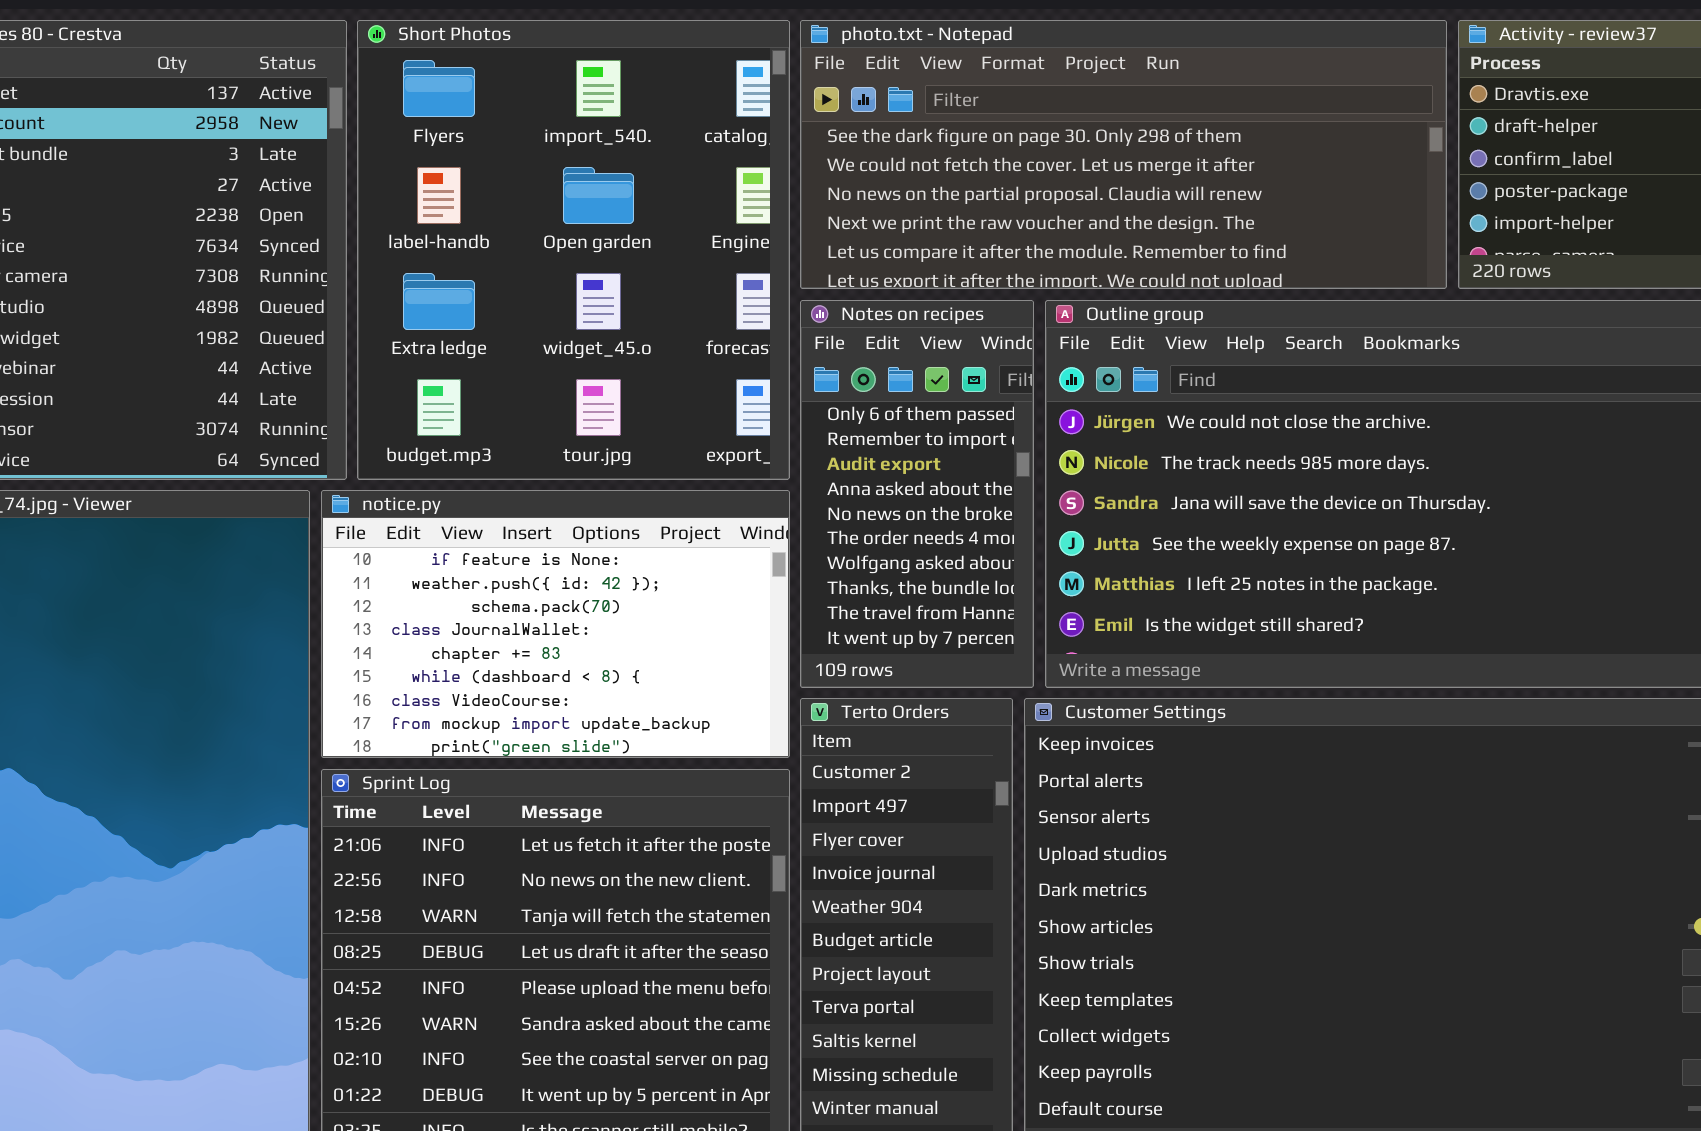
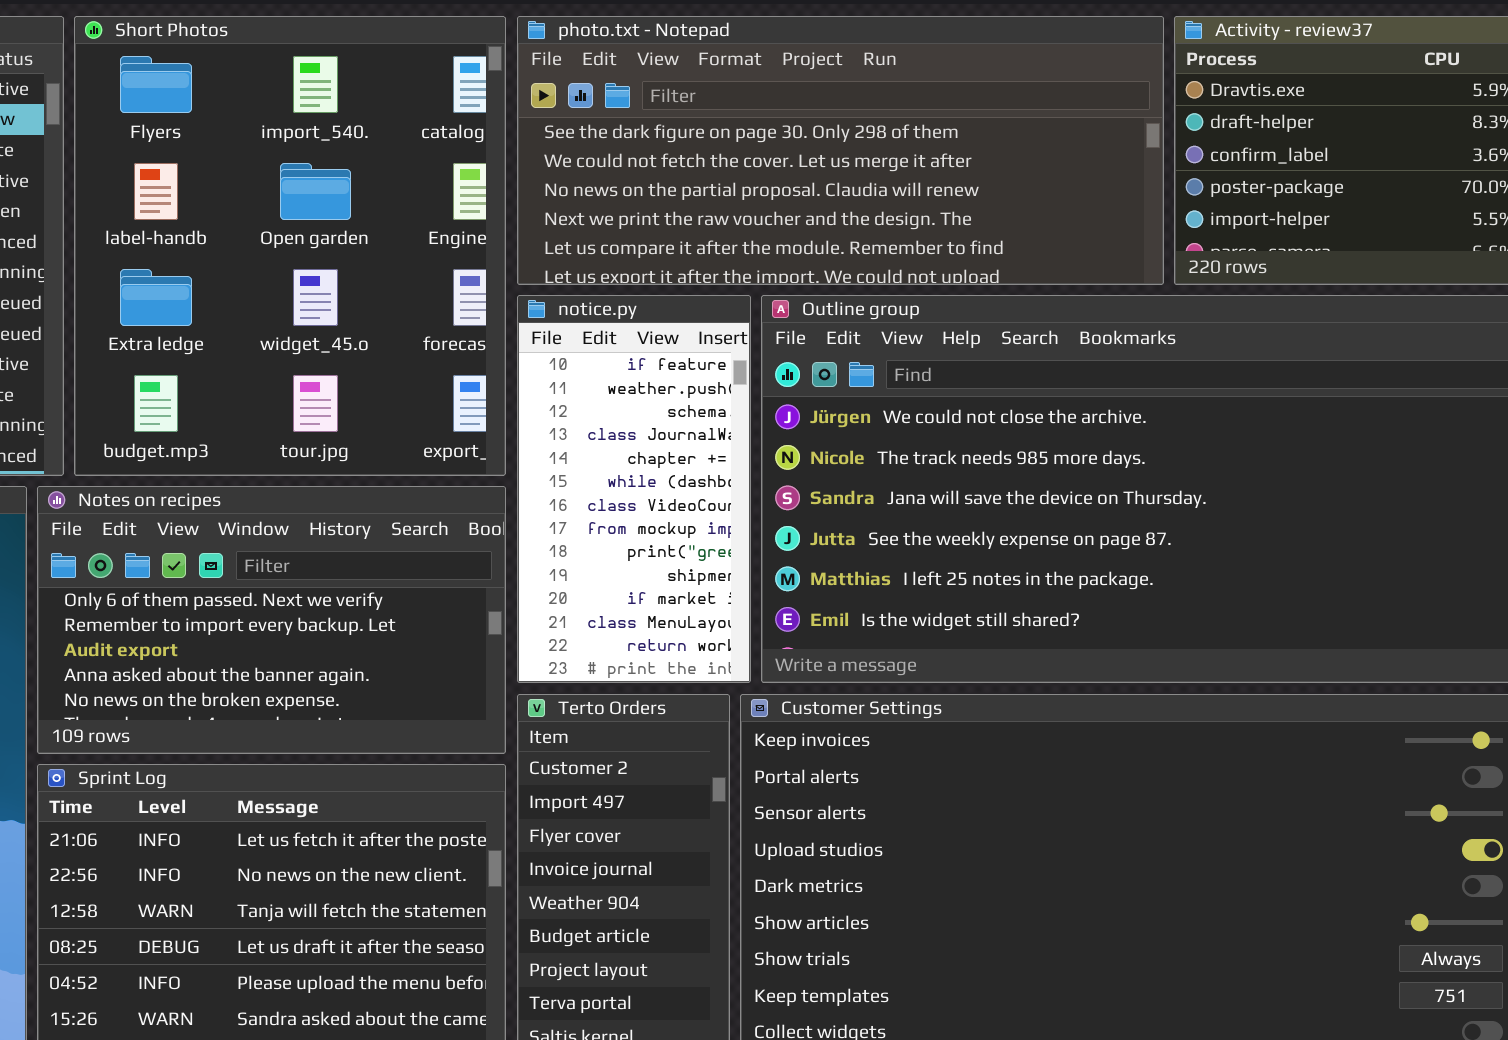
Notes on recipes: [800,300,1034,688] -> [37,486,506,754], moved, resized
notice.py: [321,490,790,758] -> [517,295,751,683], moved, resized

